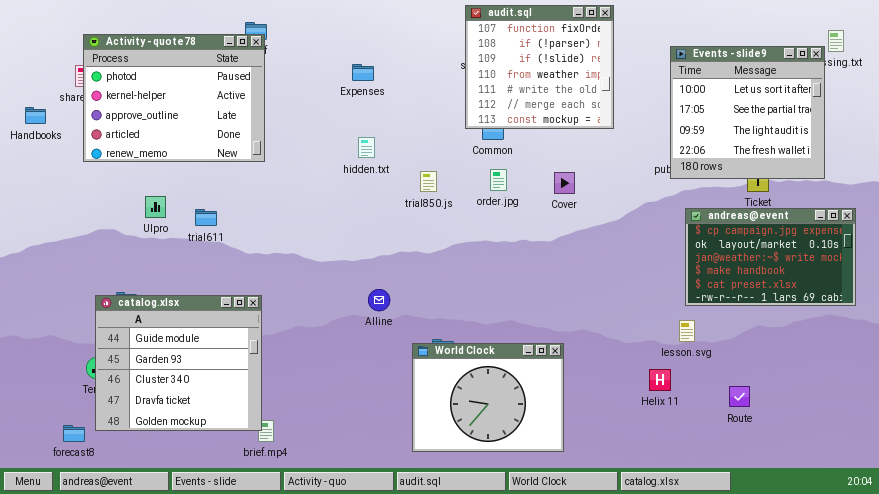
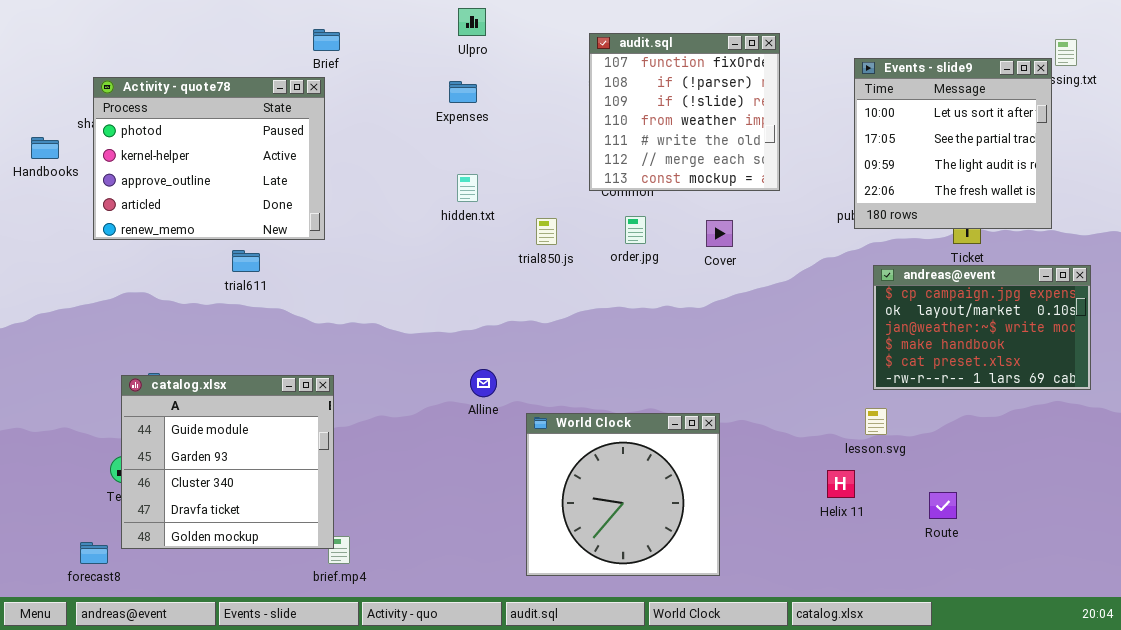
audit.sql: [465,5,614,129] -> [589,33,780,191], moved
Activity - quote78: [83,34,265,162] -> [93,77,325,240], moved
Ulpro: [145,196,166,218] -> [458,8,486,36], moved
trial611: [195,209,217,226] -> [232,250,260,272], moved
World Clock: [412,343,564,452] -> [526,413,720,576], resized

